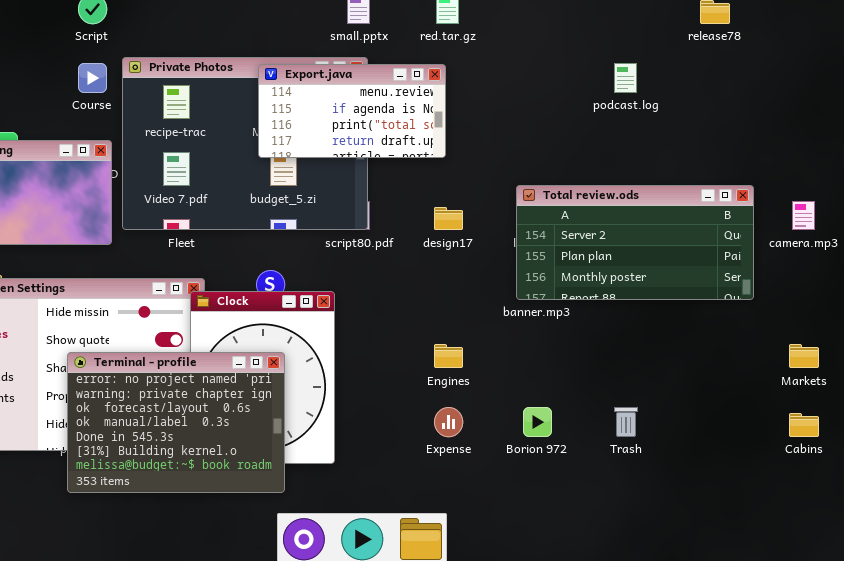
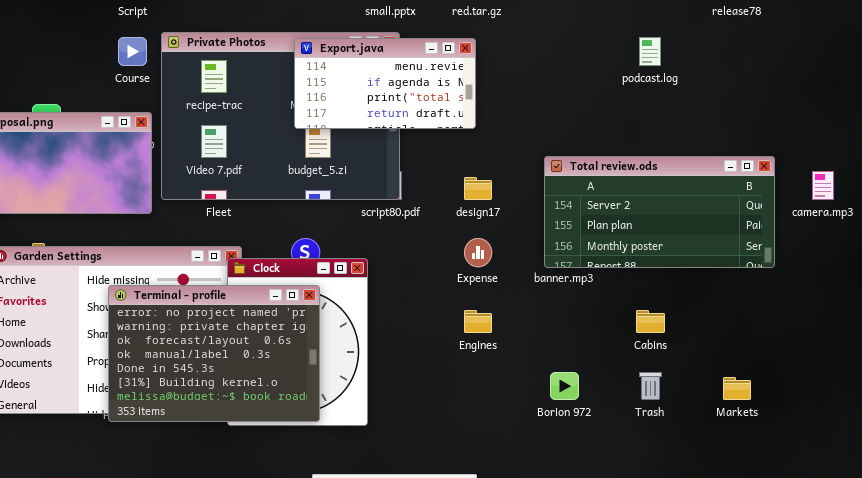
Markets: [789,344,819,368] -> [723,377,751,400], moved
Terminal - profile: [67,352,285,493] -> [108,285,320,422], moved
Expense: [434,407,463,437] -> [464,238,492,267], moved
Cabins: [789,413,819,437] -> [636,310,665,333], moved

